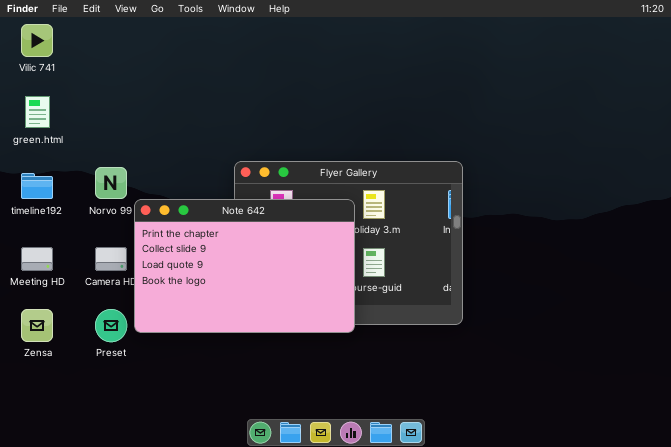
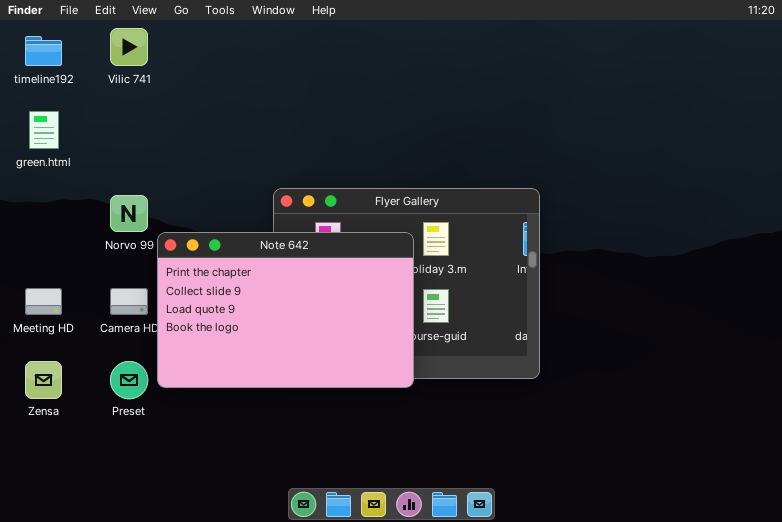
Vilic 741: [21,24,53,57] -> [110,28,148,66], moved
timeline192: [21,173,53,199] -> [25,36,62,66], moved

